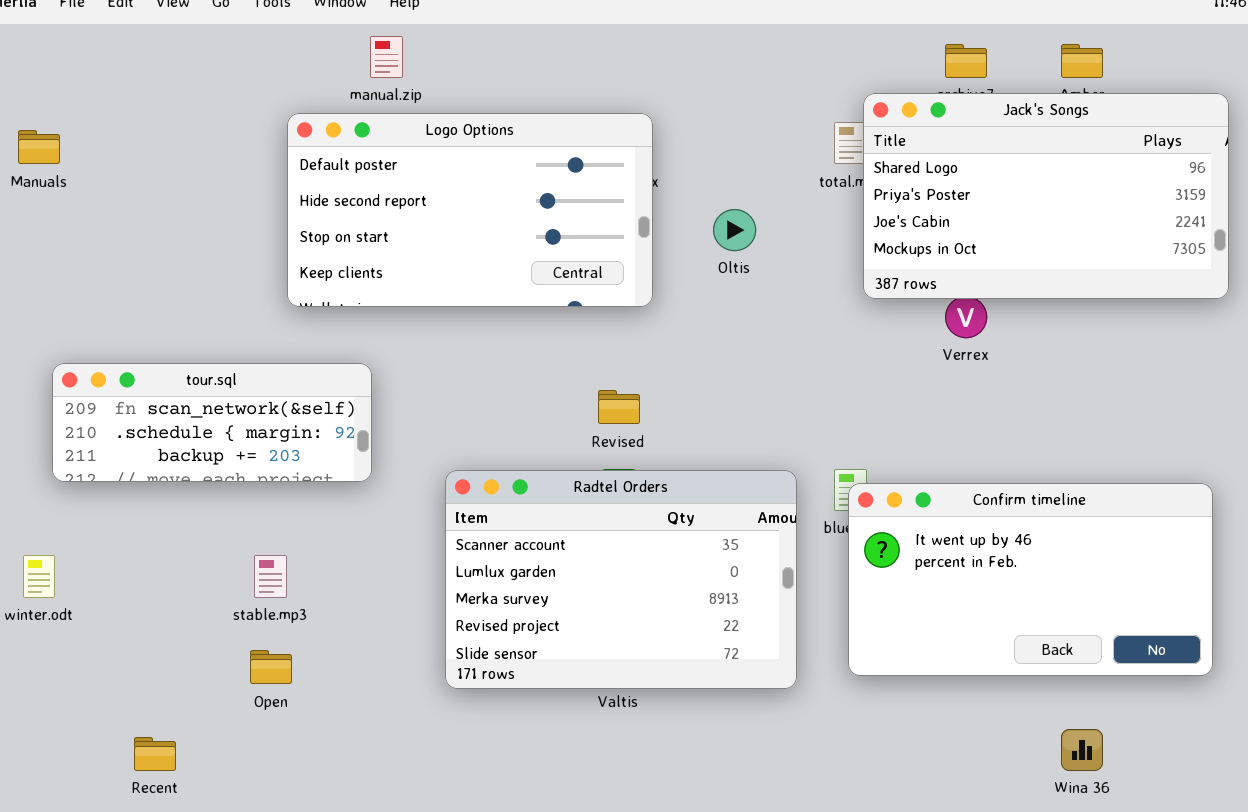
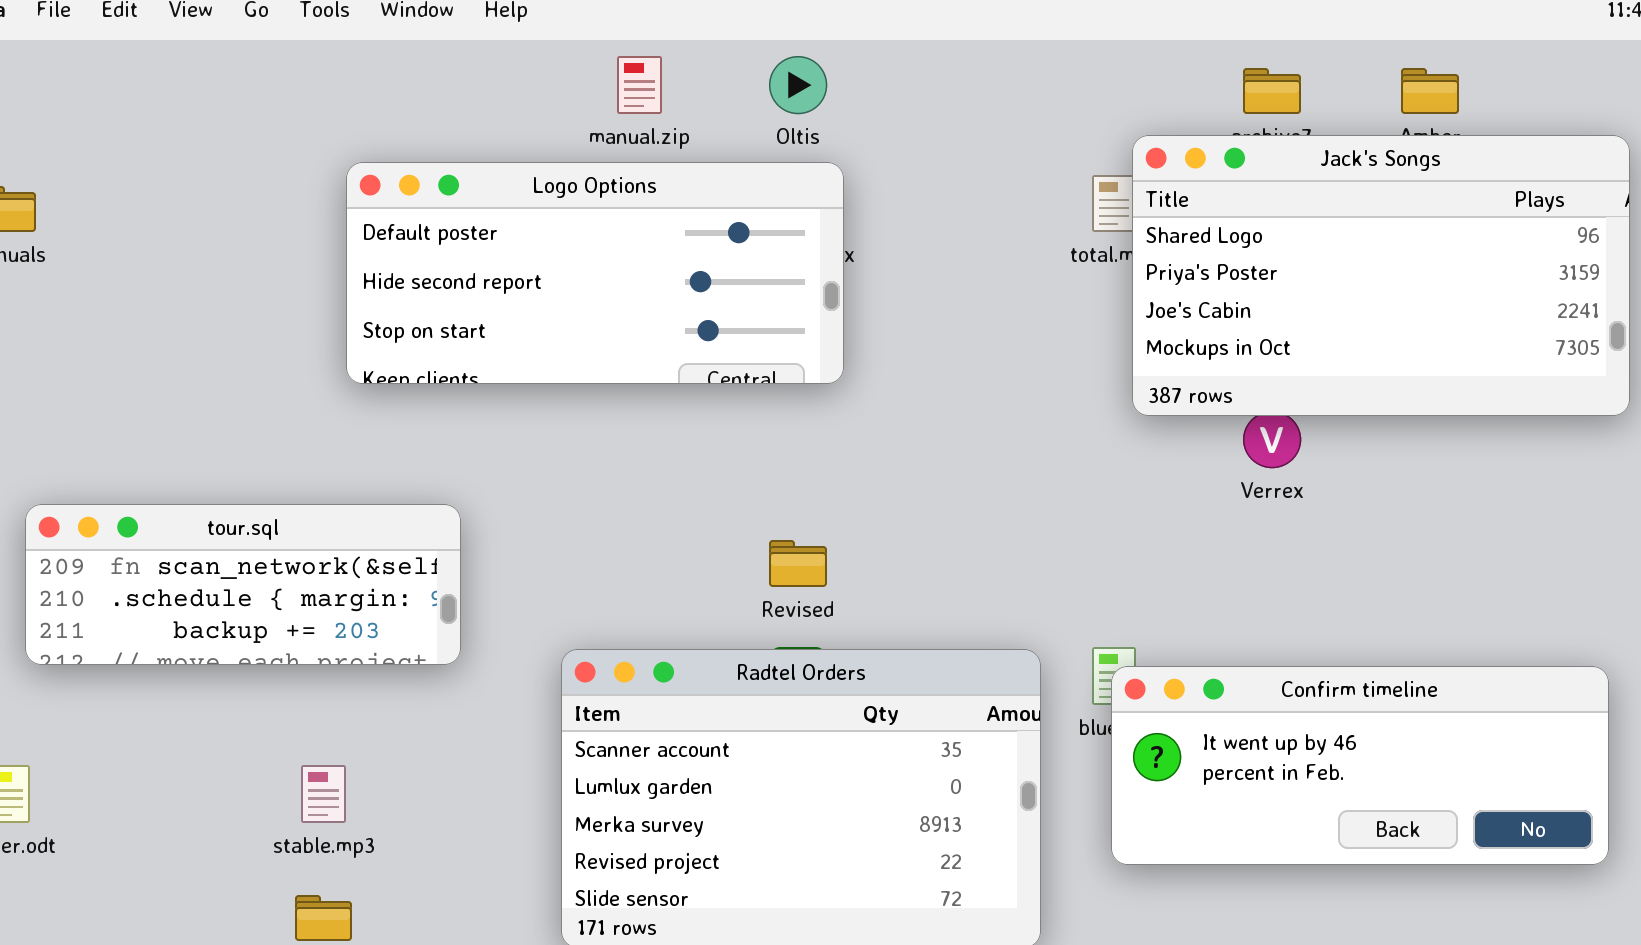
manual.zip: [370,36,403,78] -> [617,56,662,114], moved
Logo Options: [287,113,653,307] -> [346,162,844,384], resized
Oltis: [713,209,756,251] -> [769,56,827,114], moved
Confirm timeline: [848,483,1213,676] -> [1111,666,1609,865], resized

